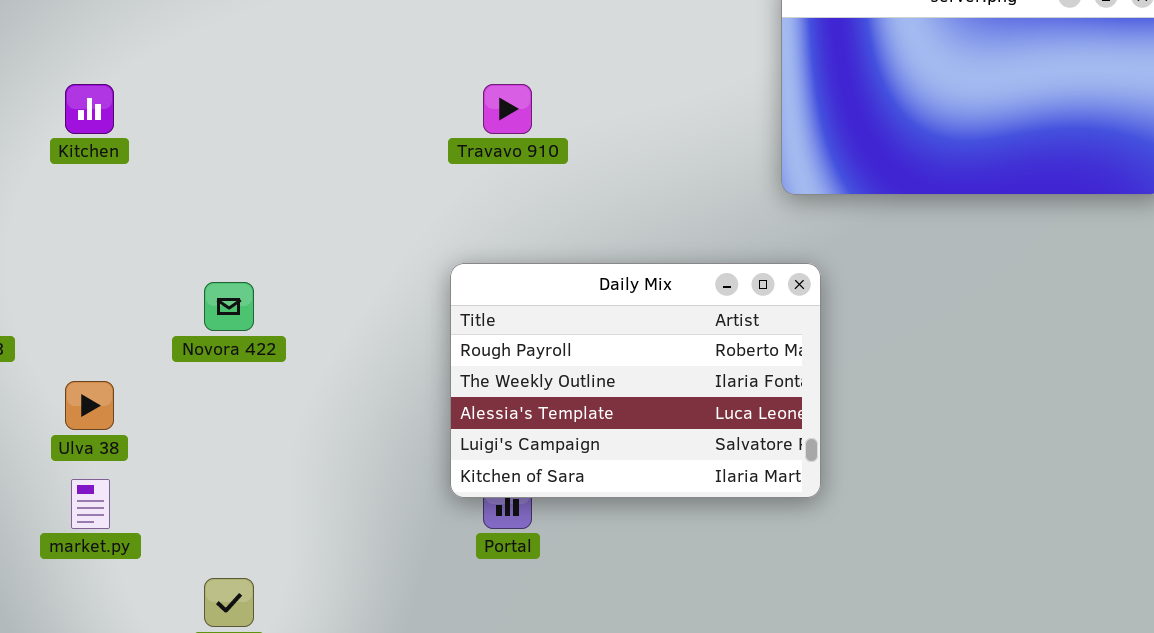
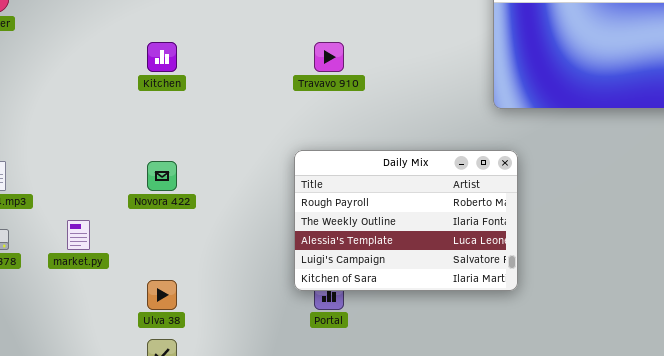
Kitchen: [65,84,114,134] -> [147,42,177,72], moved
Ulva 38: [65,381,114,430] -> [147,280,177,310], moved
market.py: [71,479,110,529] -> [67,220,90,250], moved

